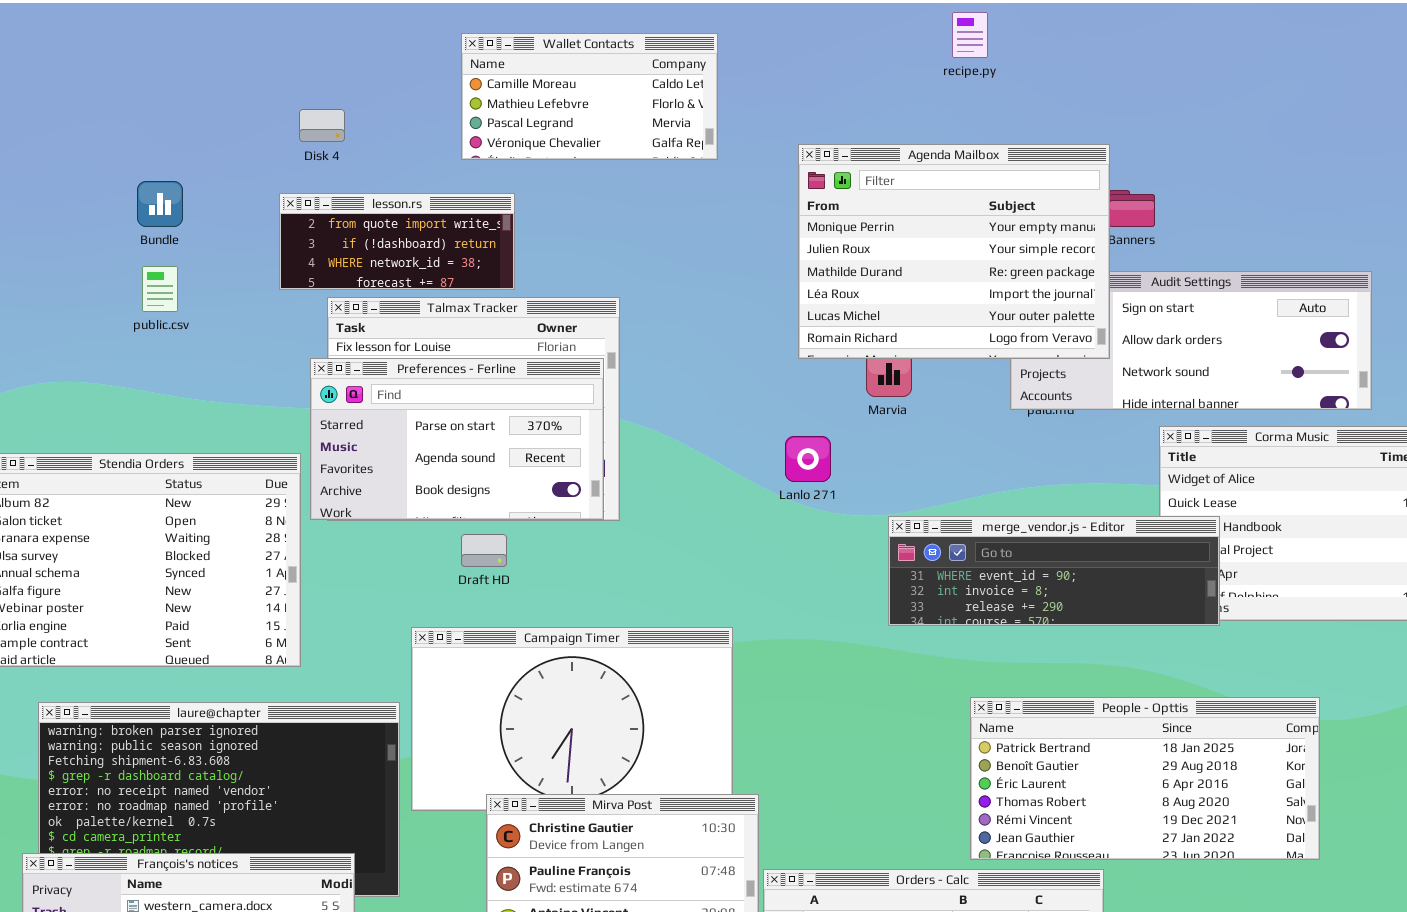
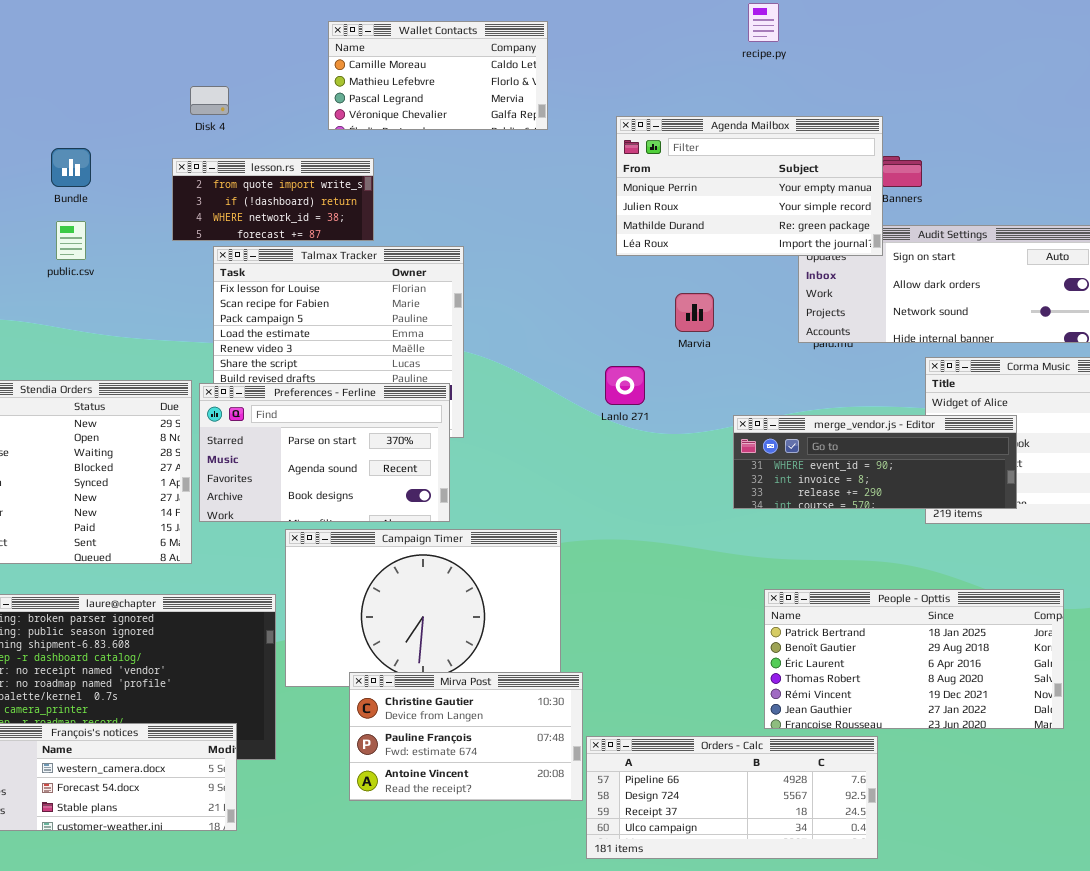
Agenda Mailbox: [798,144,1110,359] -> [616,116,883,256], resized
Preferences - Ferline: [310,358,604,520] -> [199,383,450,522], moved
merge_vendor.js - Editor: [888,516,1220,626] -> [733,415,1017,509], moved

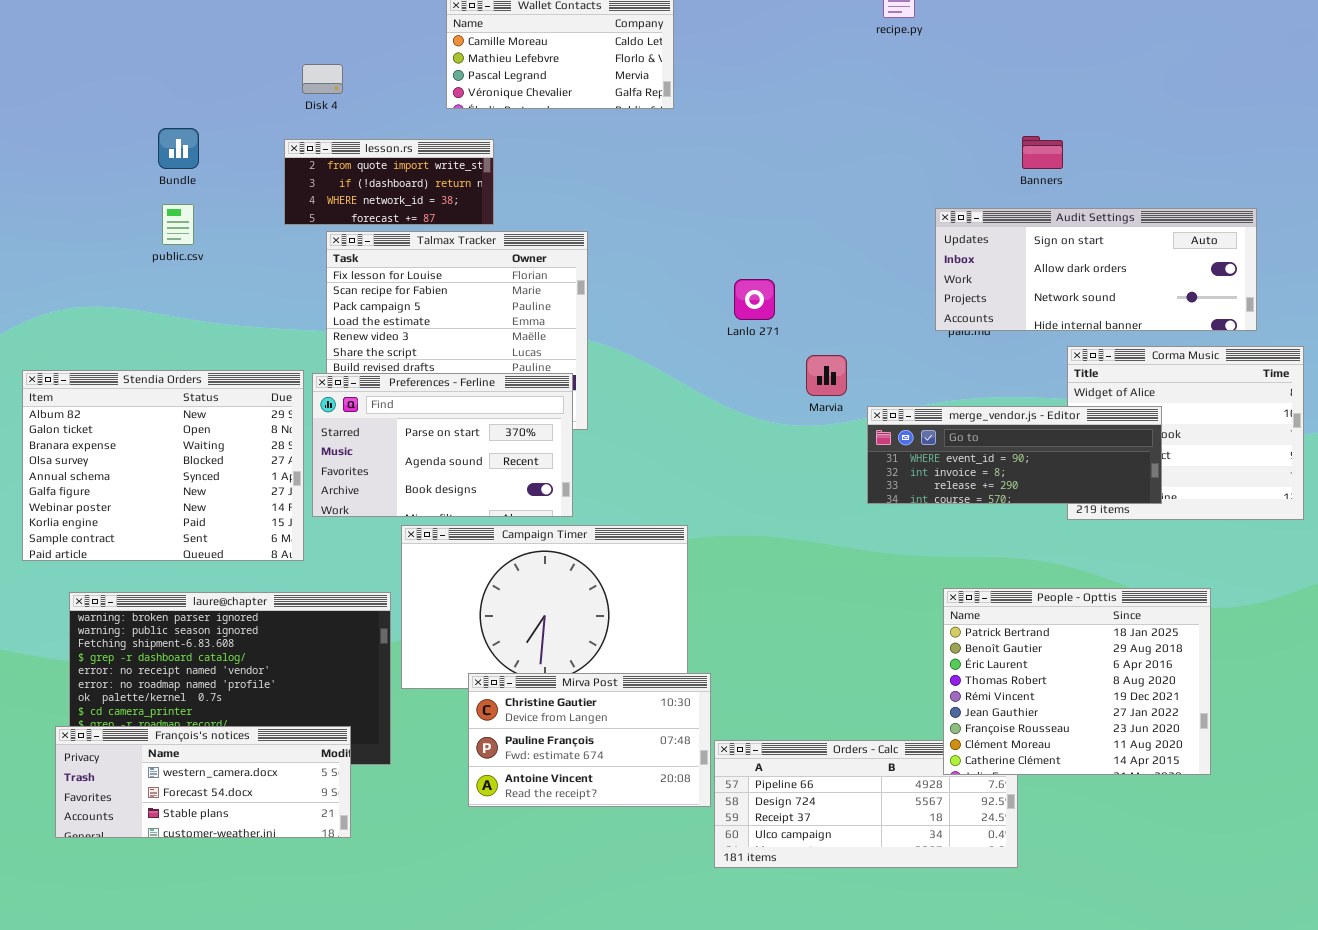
Agenda Mailbox: [616,116,883,256] -> none, closed
Marvia: [675,293,714,332] -> [806,355,847,396], moved
Lanlo 271: [605,366,645,405] -> [734,279,775,320], moved
People - Opttis: [764,589,1064,729] -> [943,588,1211,775], resized

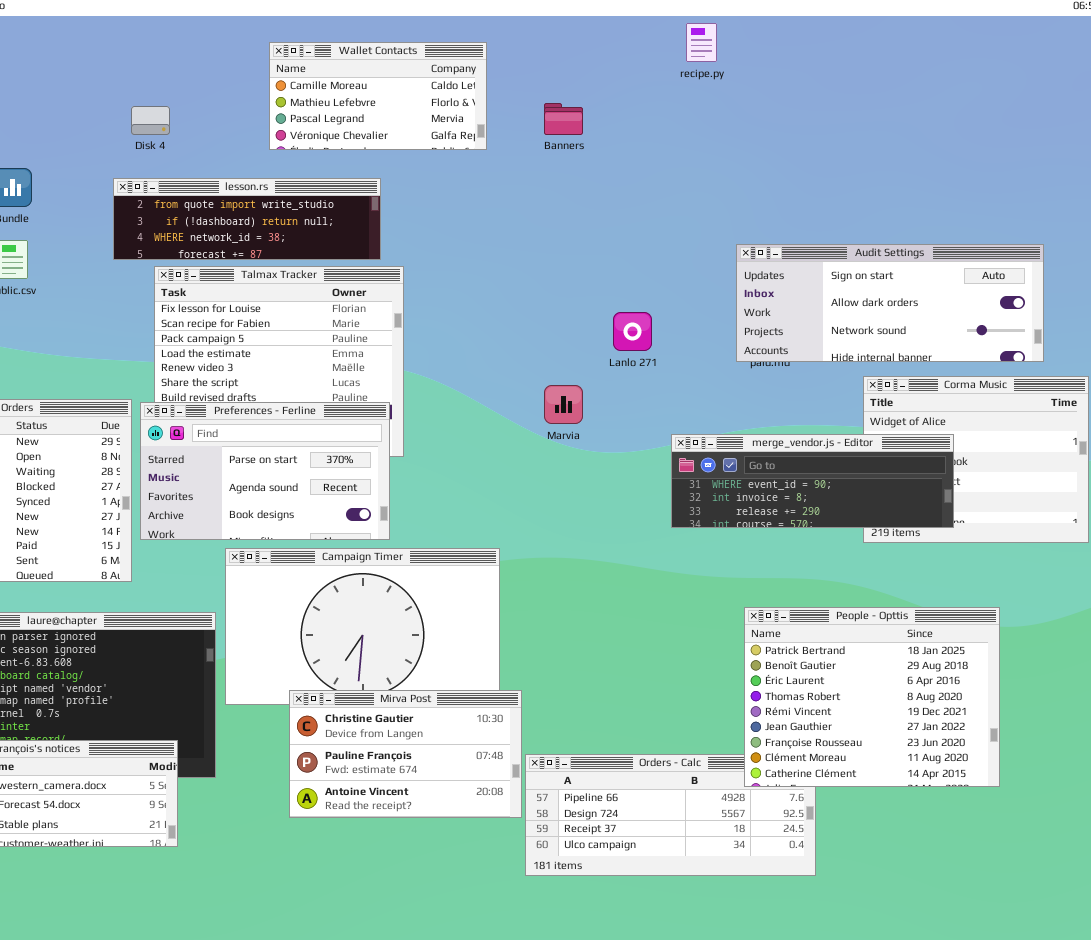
Banners: [1022,136,1063,169] -> [544,103,583,135], moved
lesson.rs: [284,139,494,225] -> [113,178,381,260], resized
Lanlo 271: [734,279,775,320] -> [613,312,652,351], moved
Marvia: [806,355,847,396] -> [544,385,583,424], moved

